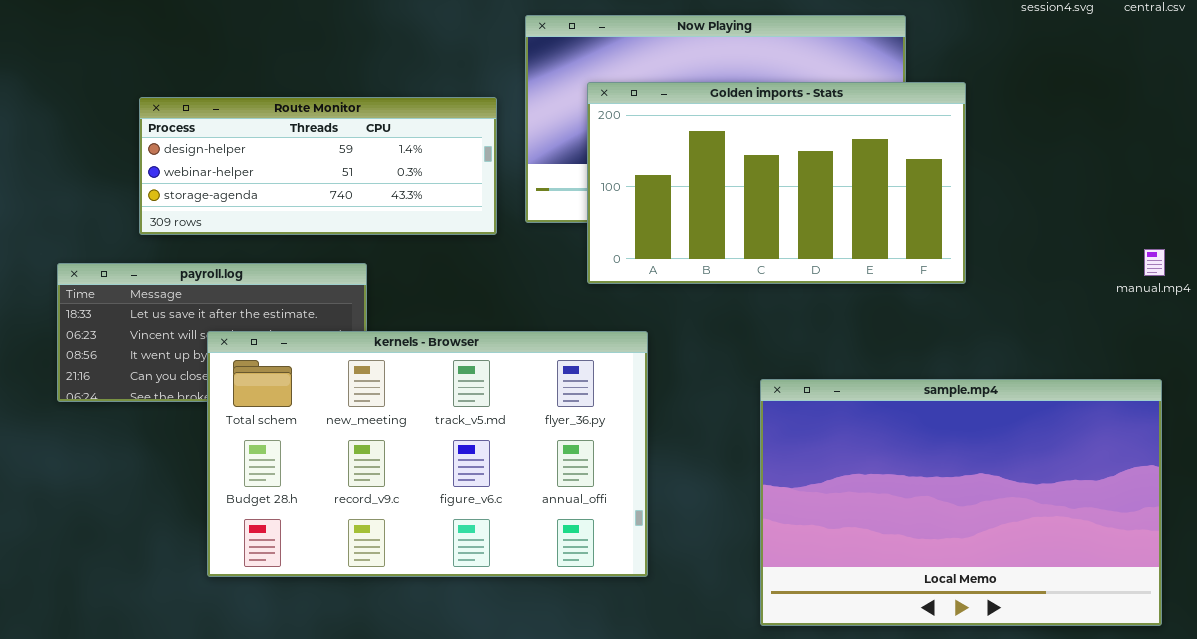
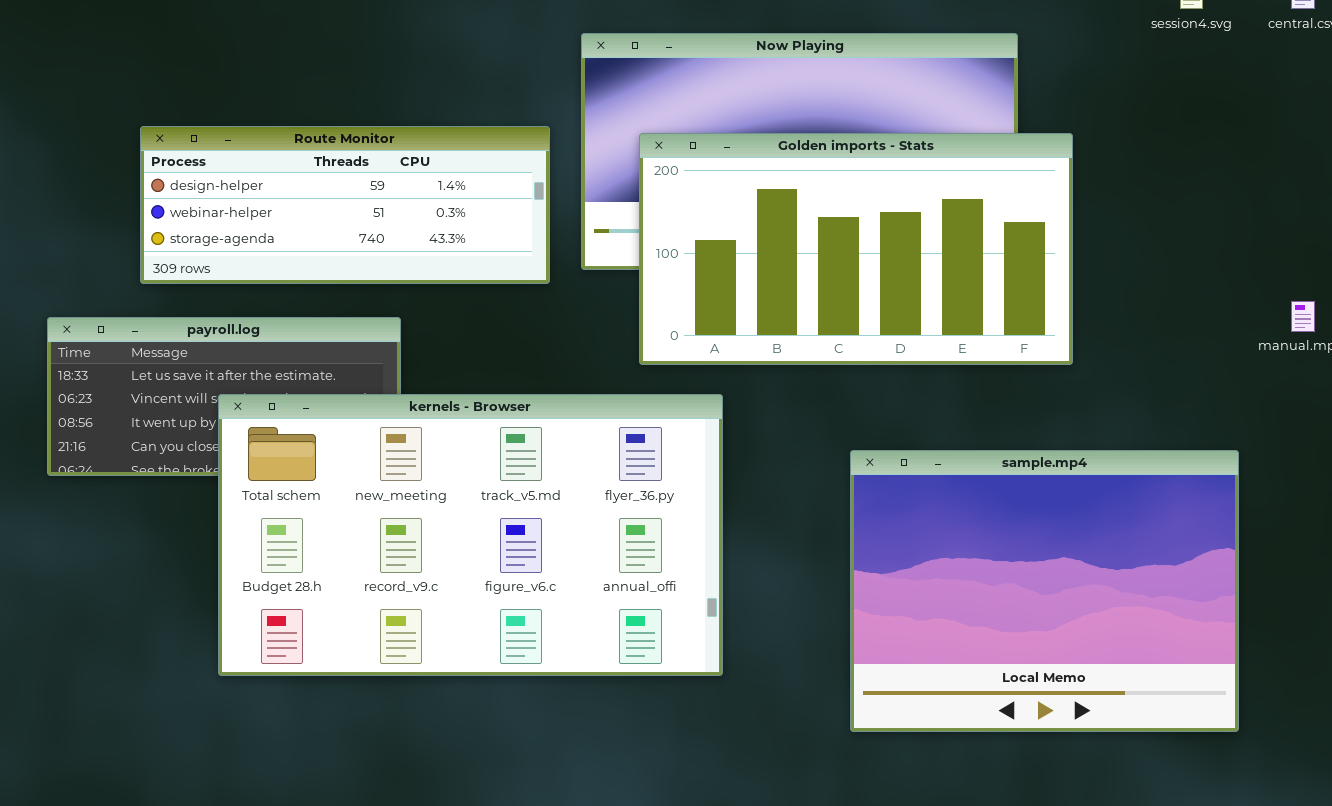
Golden imports - Stats: [587,82,966,284] -> [639,133,1073,365], moved
sample.mp4: [760,379,1162,626] -> [850,450,1239,732], resized

